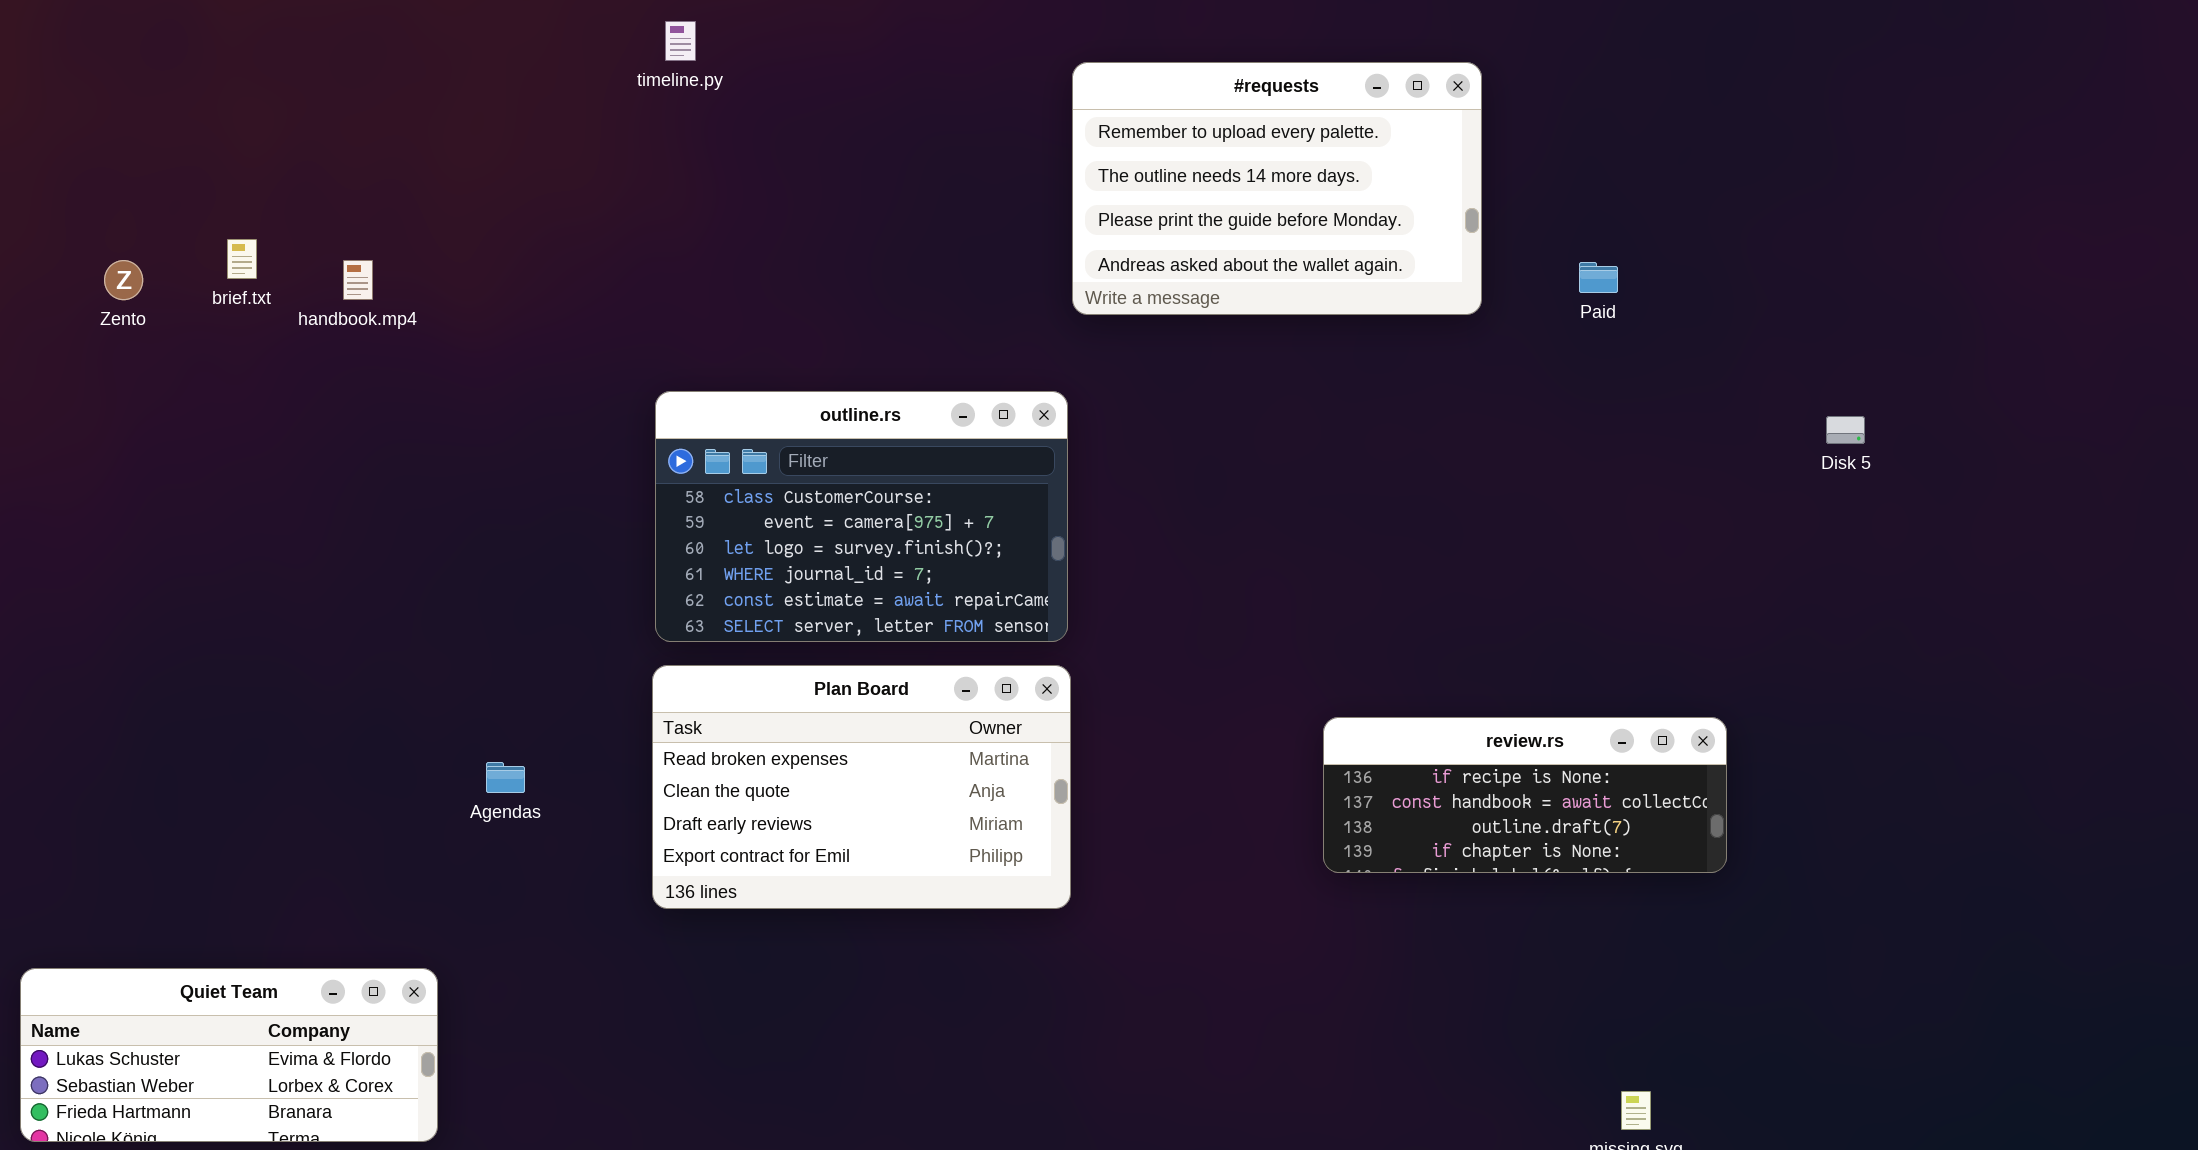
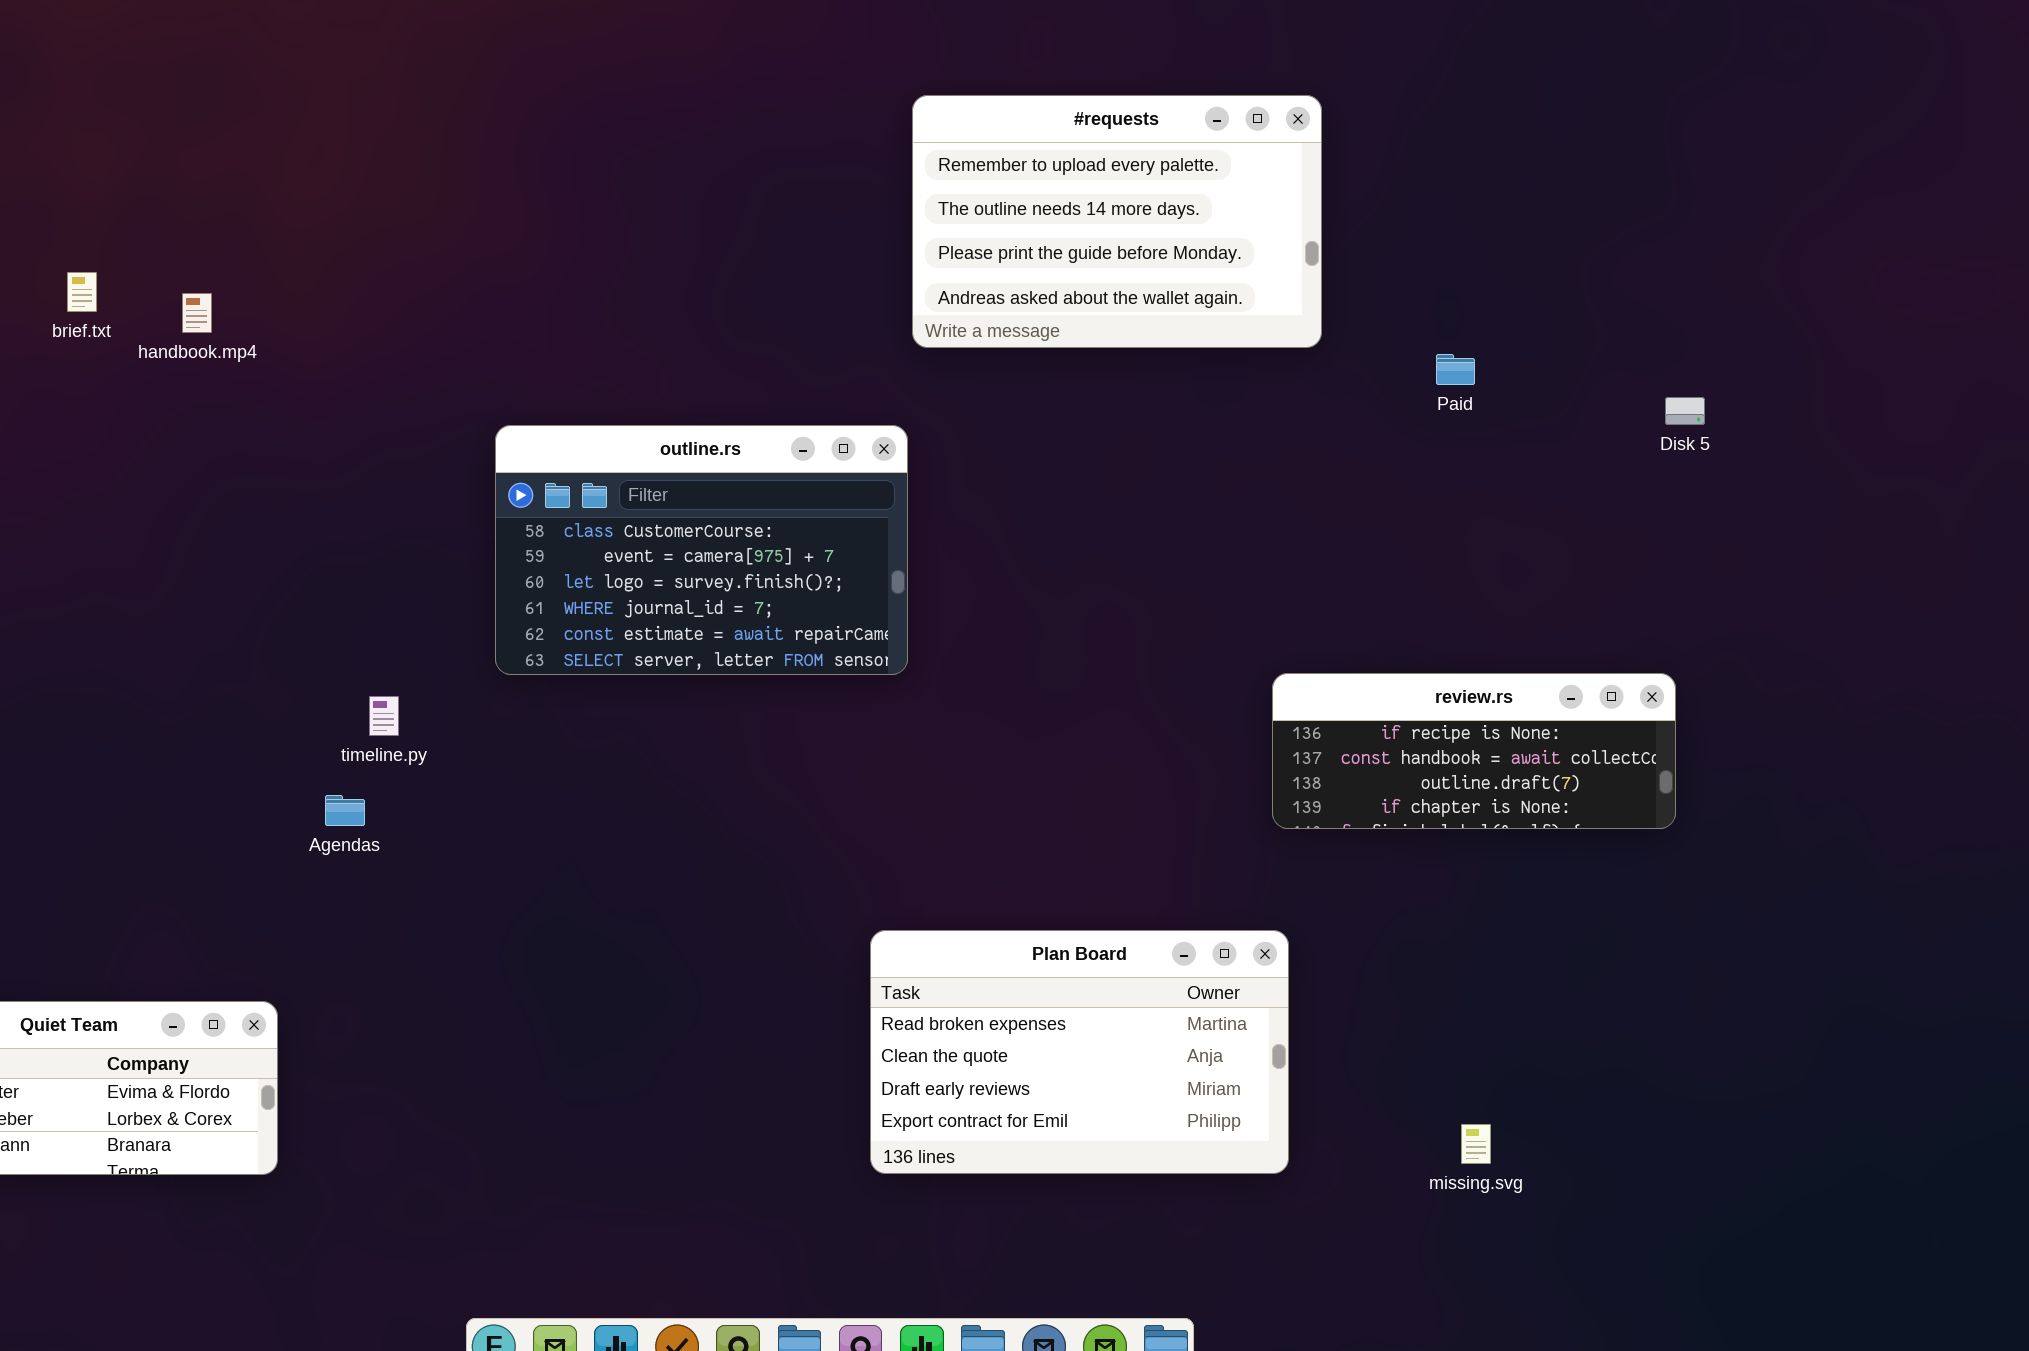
timeline.py: [665,21,696,61] -> [369,696,399,736], moved
Paid: [1579,262,1618,293] -> [1436,354,1475,385], moved
Disk 5: [1826,416,1865,444] -> [1665,397,1705,425], moved
Plan Board: [652,665,1071,909] -> [870,930,1289,1174], moved
review.rs: [1323,717,1727,873] -> [1272,673,1676,829], moved

